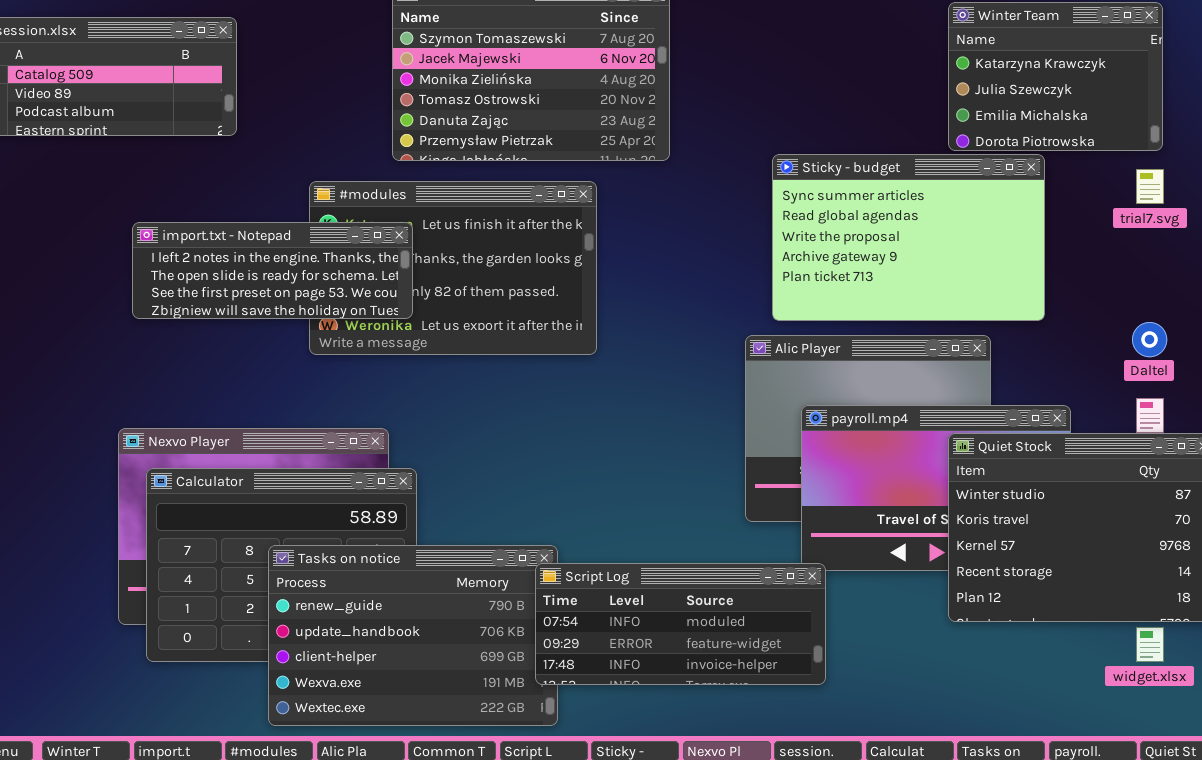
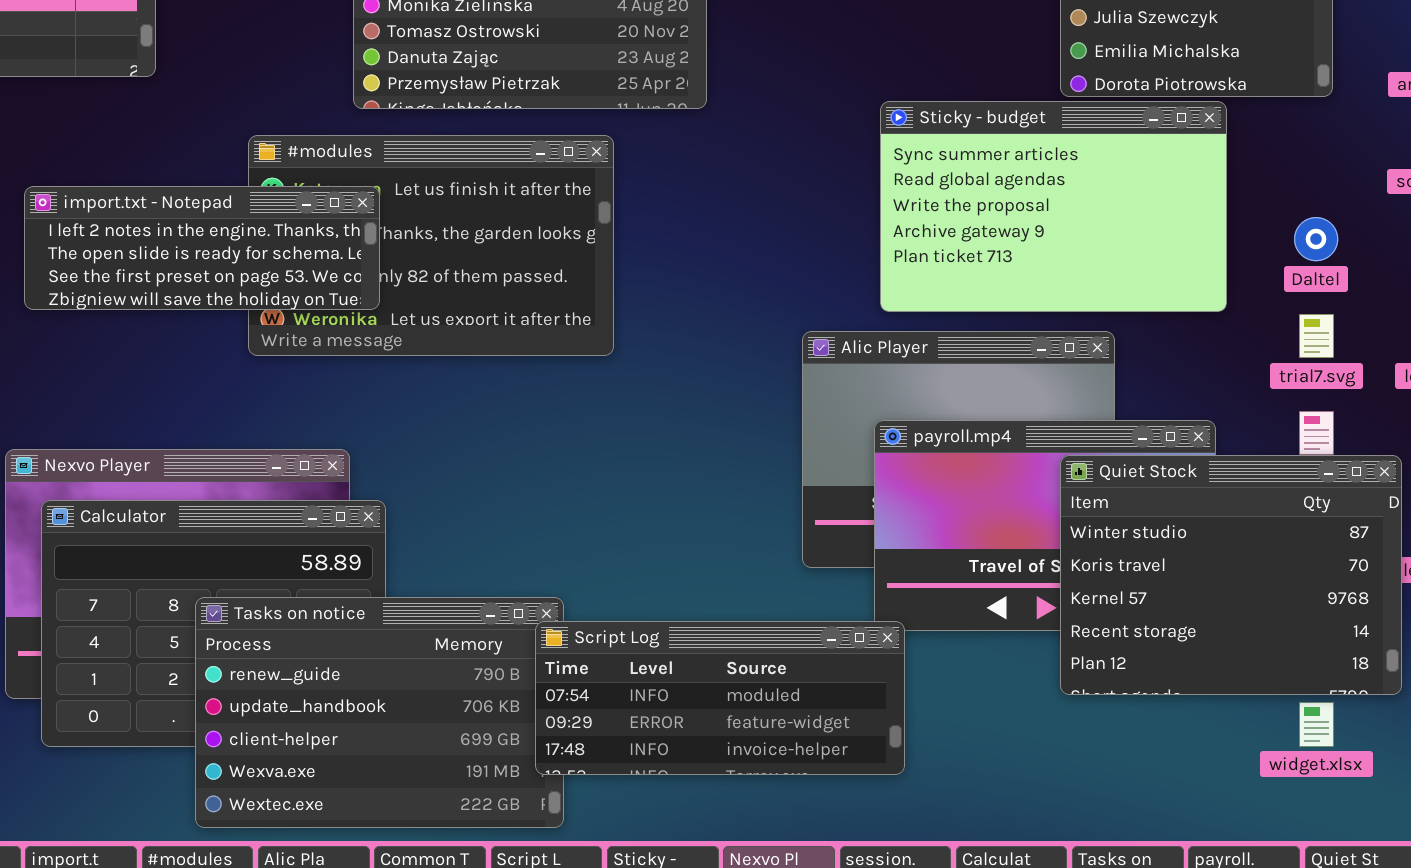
Sticky - budget: [772,154,1045,321] -> [880,101,1227,312], moved
trial7.svg: [1136,169,1164,204] -> [1299,314,1334,358], moved
Daltel: [1132,322,1167,357] -> [1294,217,1338,261], moved

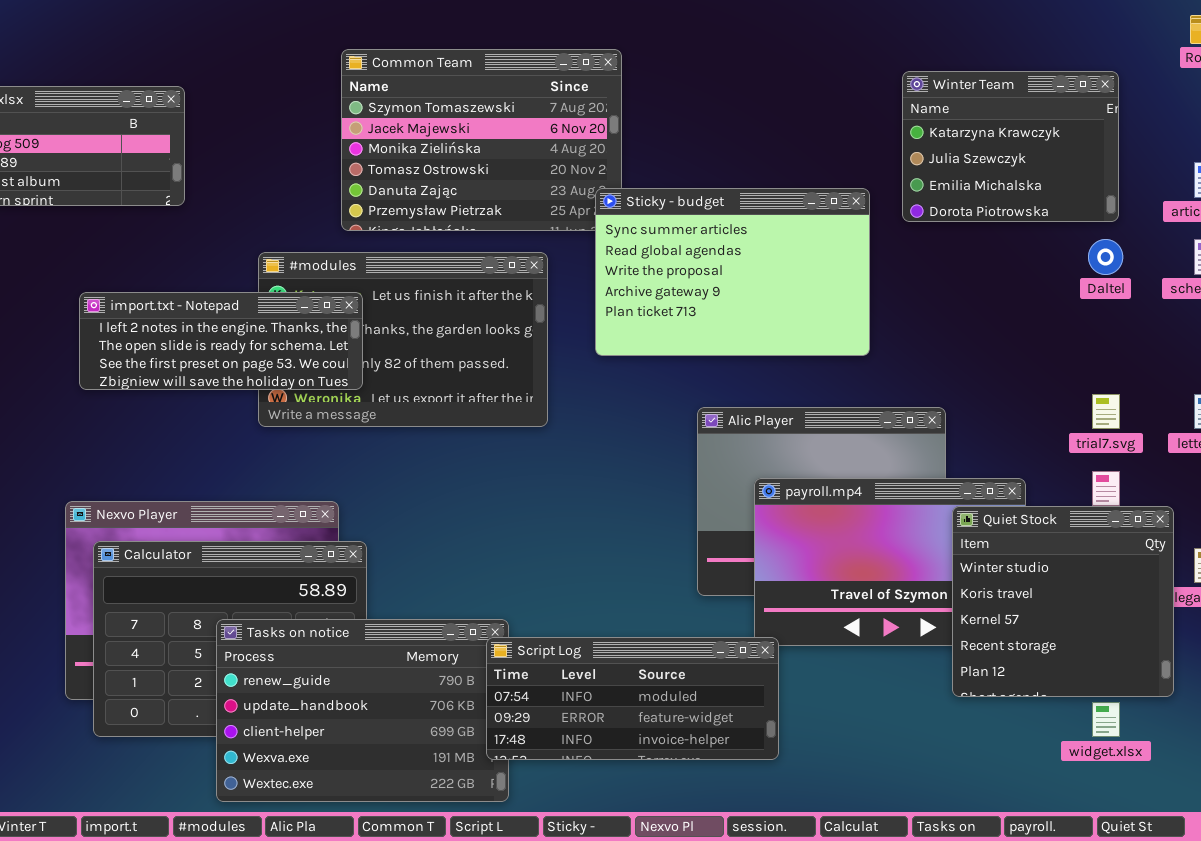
Sticky - budget: [880,101,1227,312] -> [595,188,870,356], moved
Daltel: [1294,217,1338,261] -> [1088,239,1123,275], moved
Quiet Stock: [1060,455,1402,695] -> [952,506,1174,697], resized

